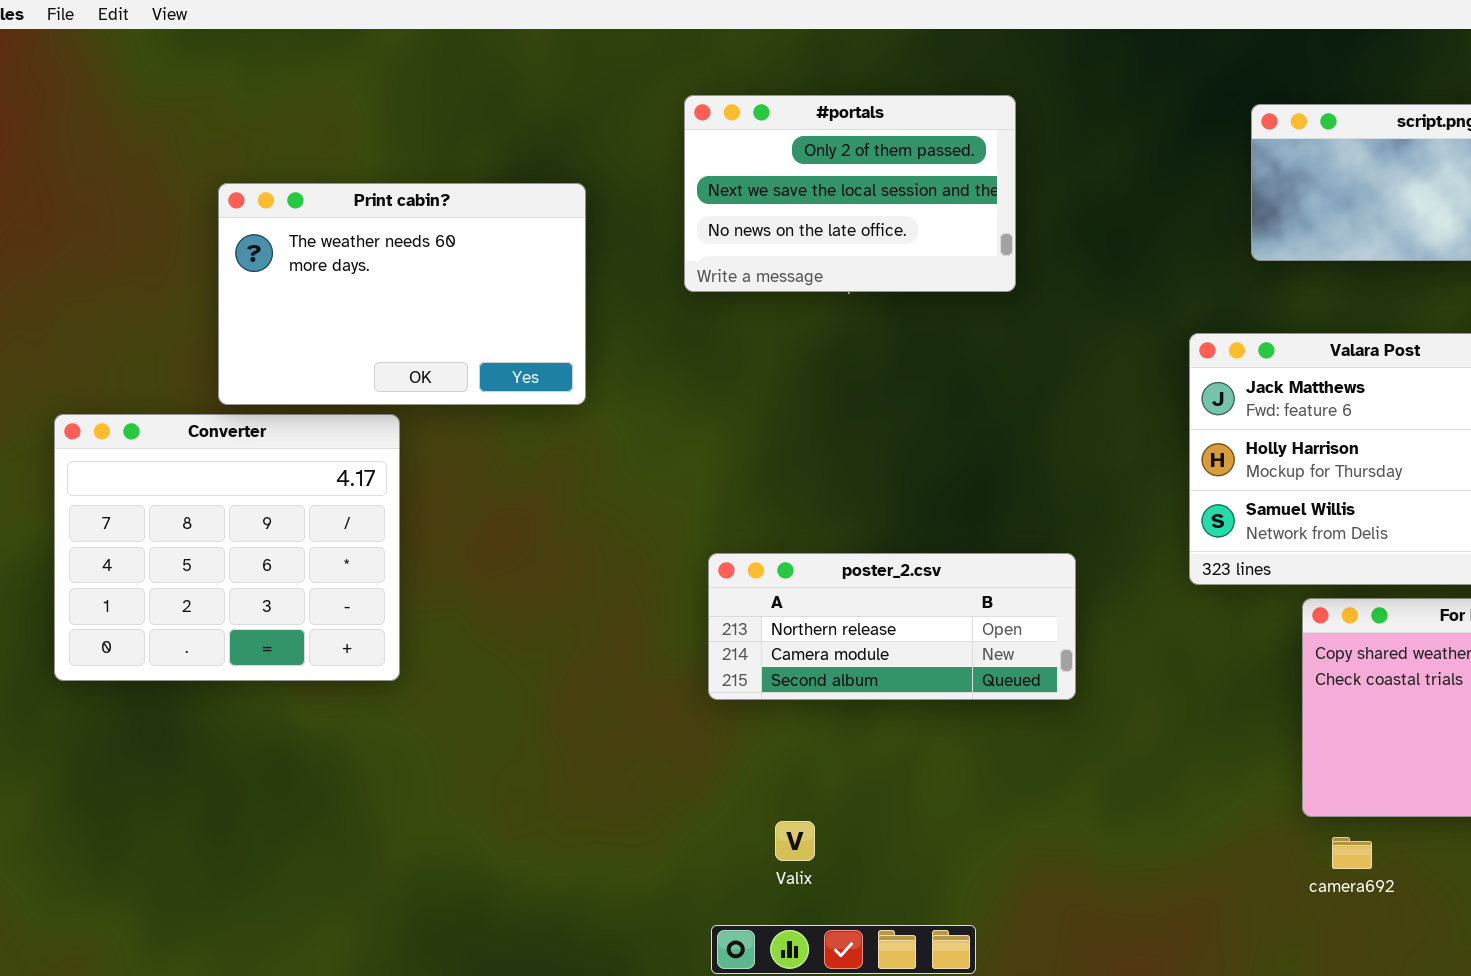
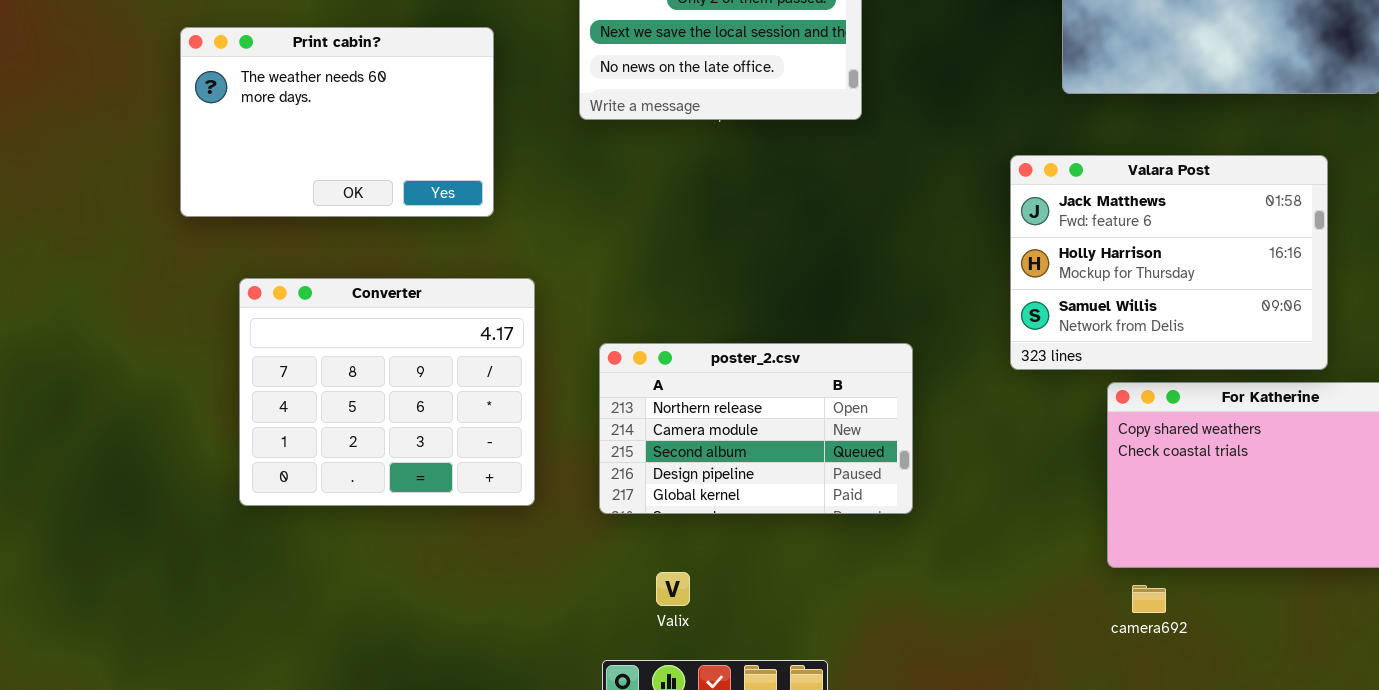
Converter: [54,414,400,681] -> [239,278,535,506], moved
poster_2.csv: [708,553,1076,700] -> [599,343,913,514], resized

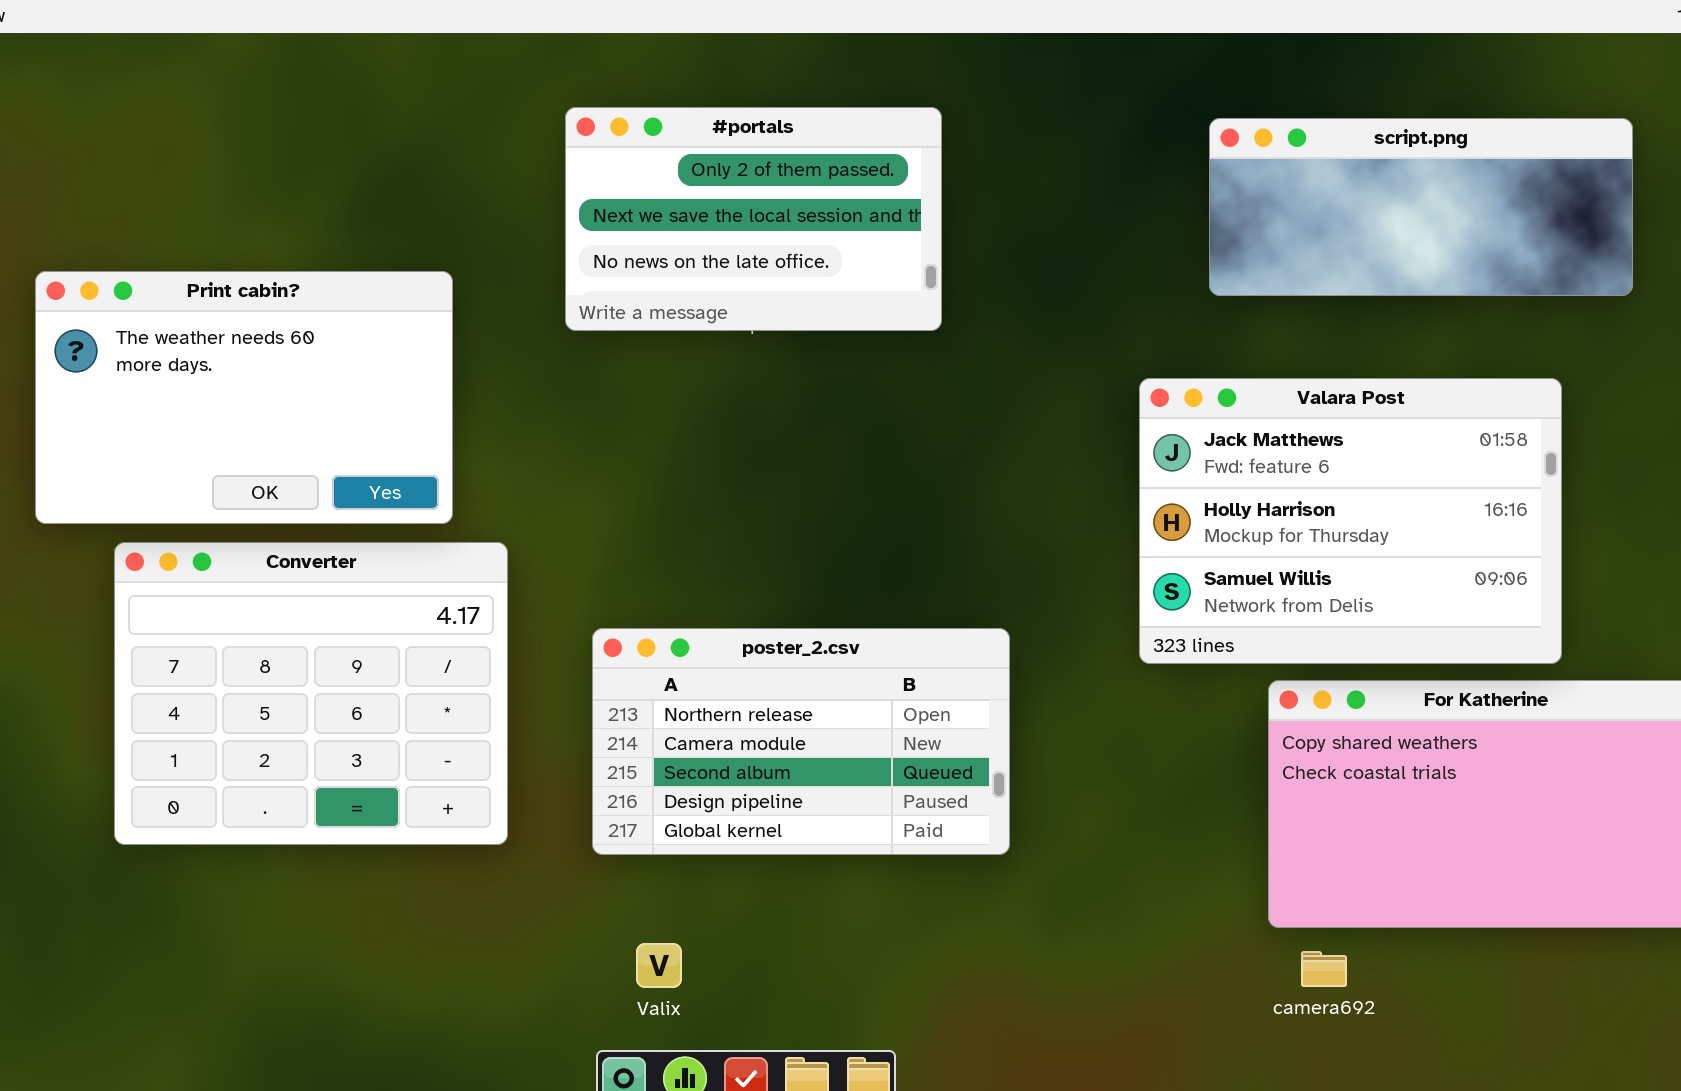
Print cabin?: [180,27,494,217] -> [35,271,453,524], moved
Valix: [656,572,690,606] -> [636,943,682,988], moved

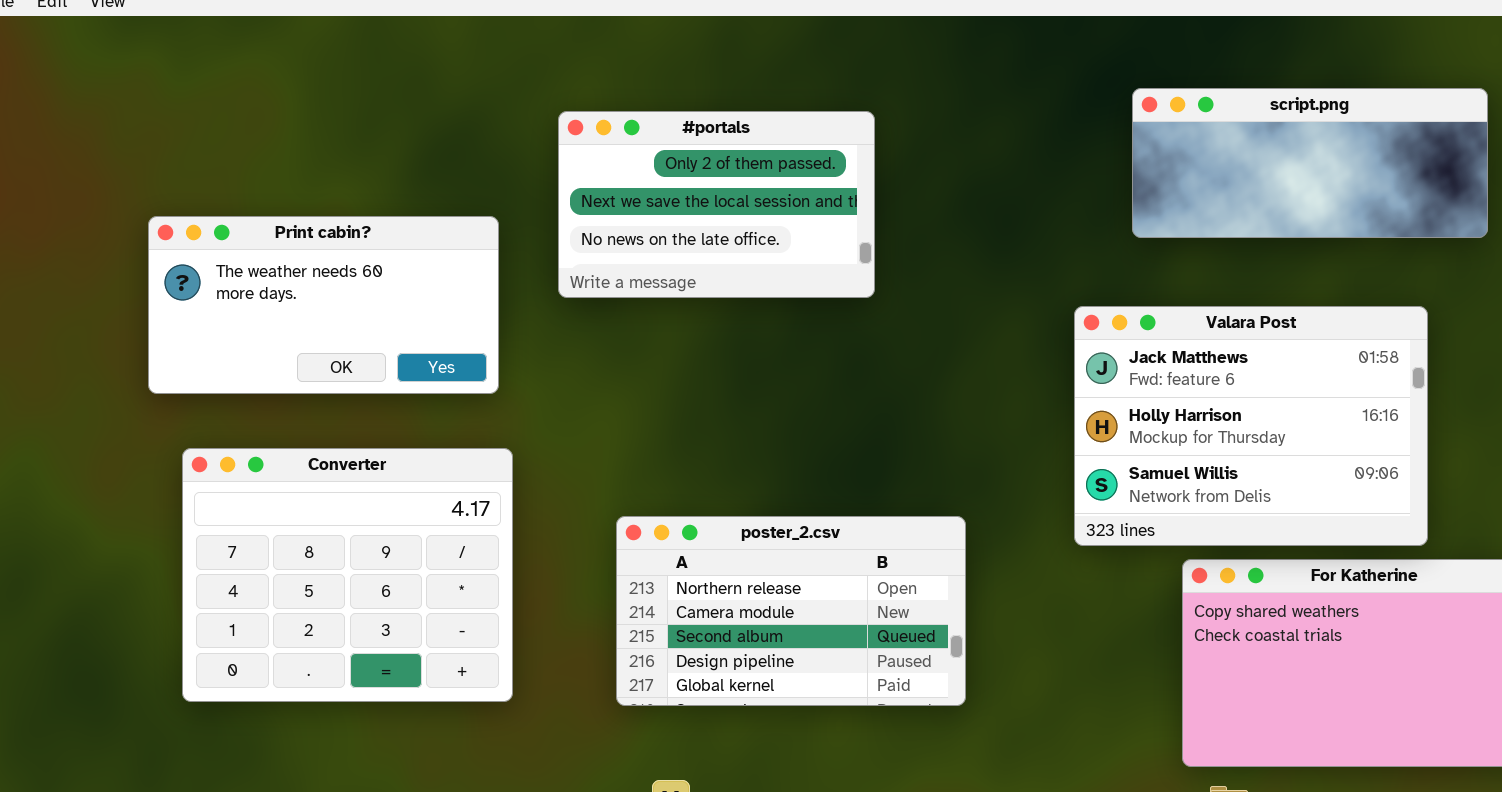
#portals: [565,107,942,331] -> [558,111,875,298], moved
Print cabin?: [35,271,453,524] -> [148,216,499,394], resized
Converter: [114,542,508,845] -> [182,448,513,702], moved

